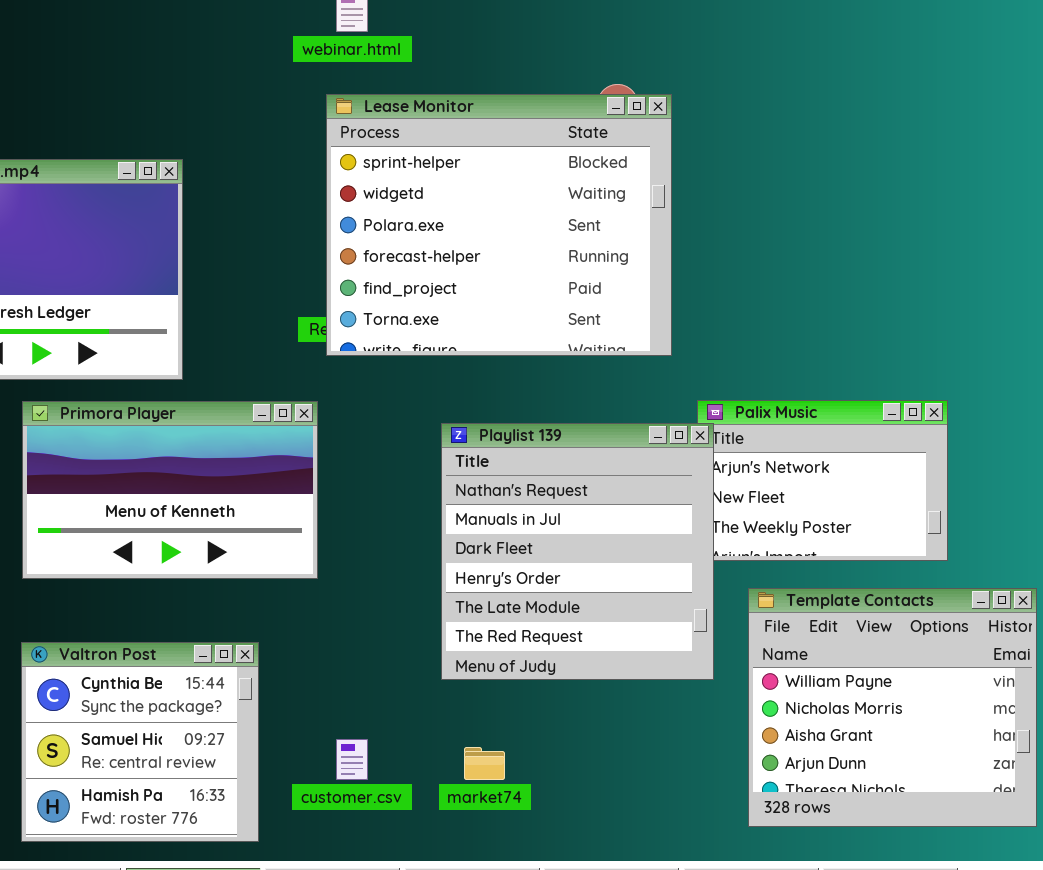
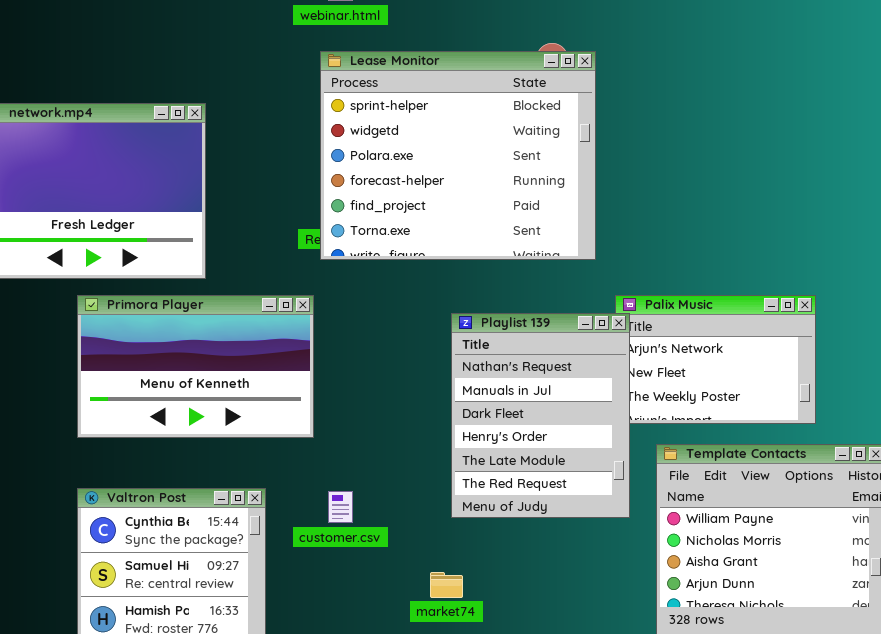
Playlist 139: [441,423,714,680] -> [451,313,630,518], resized
customer.csv: [336,739,368,780] -> [328,491,353,523], moved

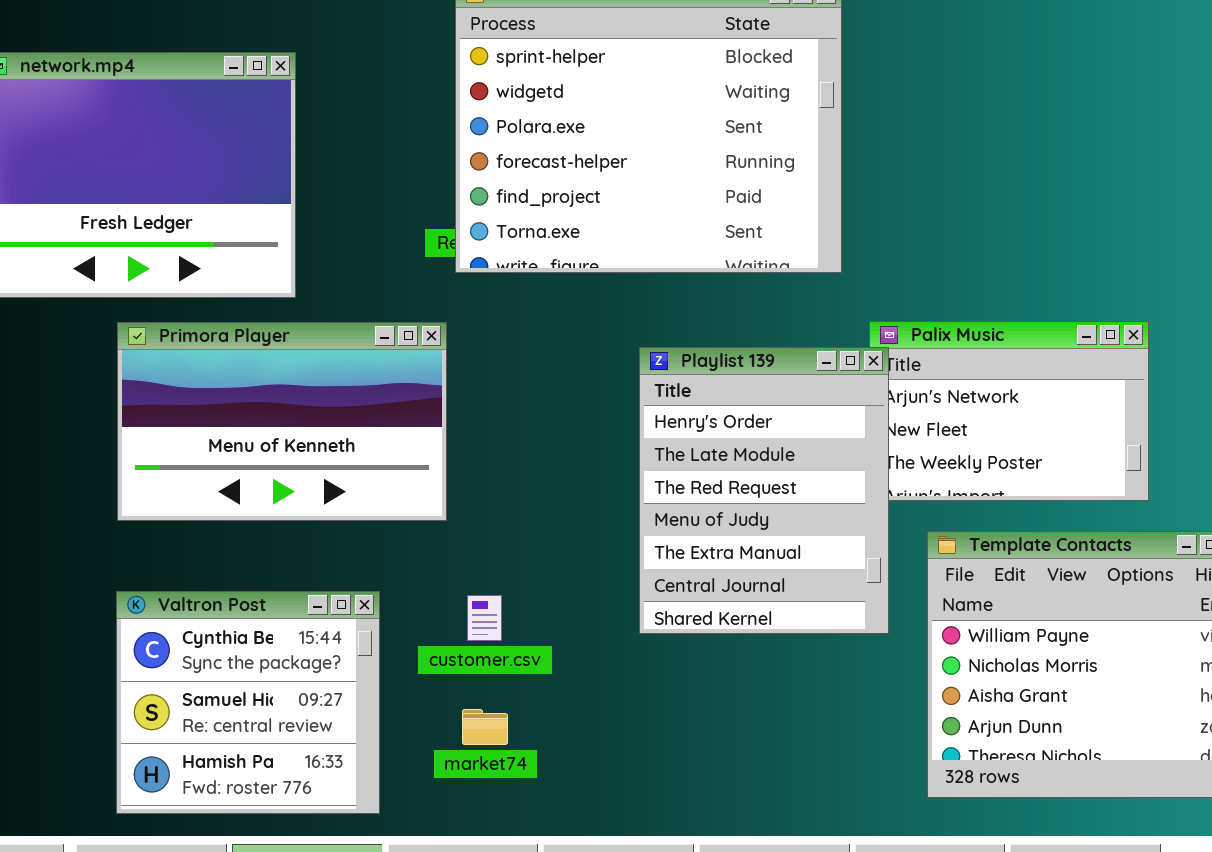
Playlist 139: [451,313,630,518] -> [639,347,889,634], scrolled down 3 rows
market74: [430,572,463,598] -> [462,709,508,745], moved

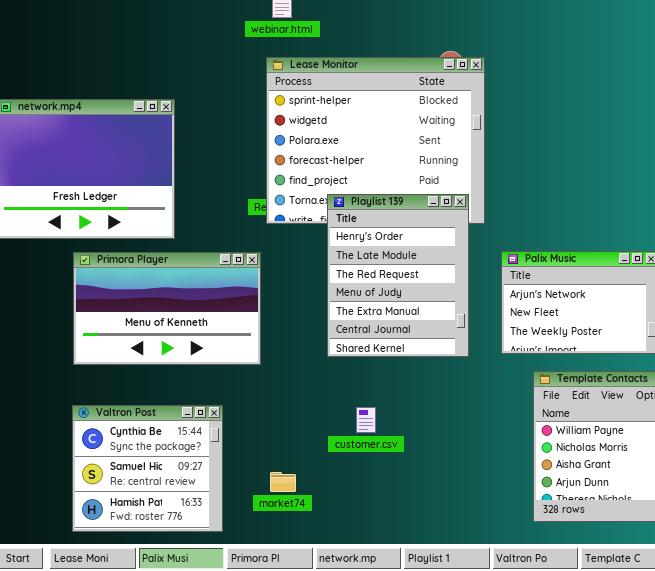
Playlist 139: [639,347,889,634] -> [327,194,469,357], moved
customer.csv: [467,595,502,641] -> [356,407,376,433], moved

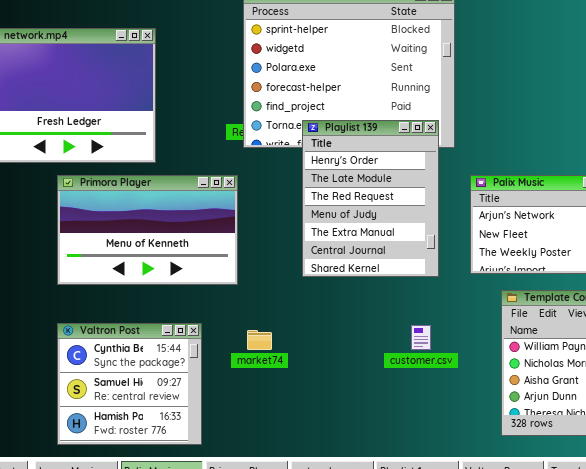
customer.csv: [356,407,376,433] -> [411,325,431,350], moved
market74: [270,472,296,492] -> [247,330,272,350], moved

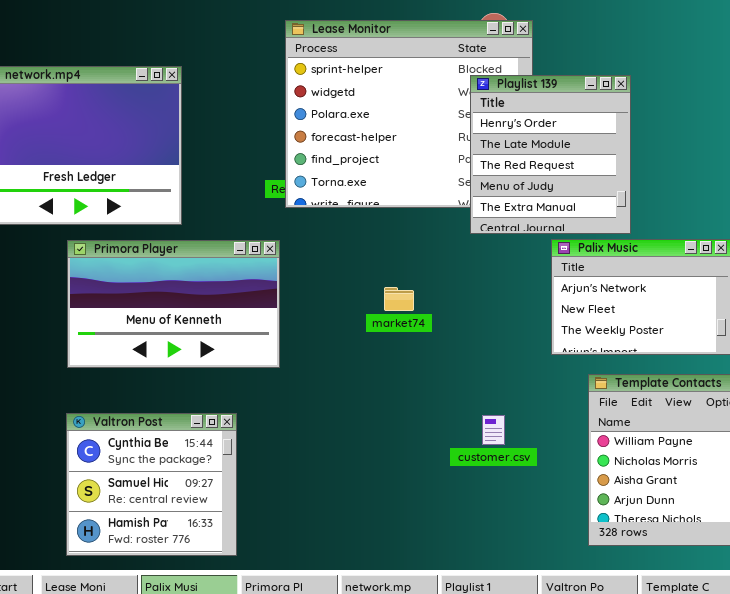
Playlist 139: [302,120,439,277] -> [470,75,631,234], moved, resized
market74: [247,330,272,350] -> [384,287,414,311], moved

